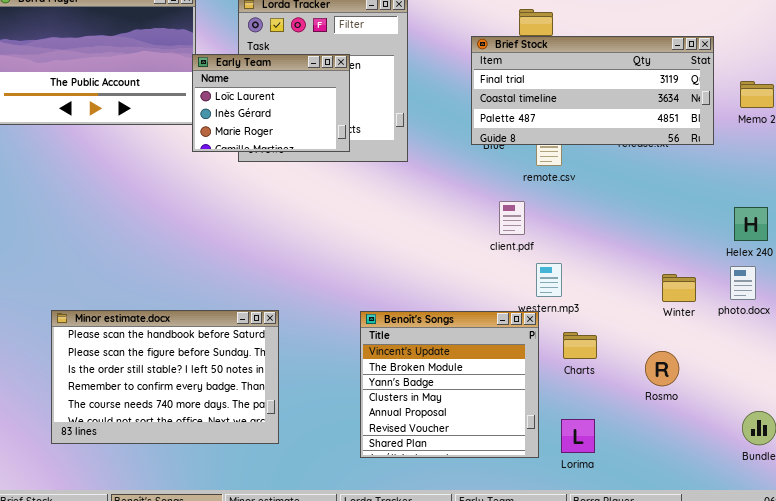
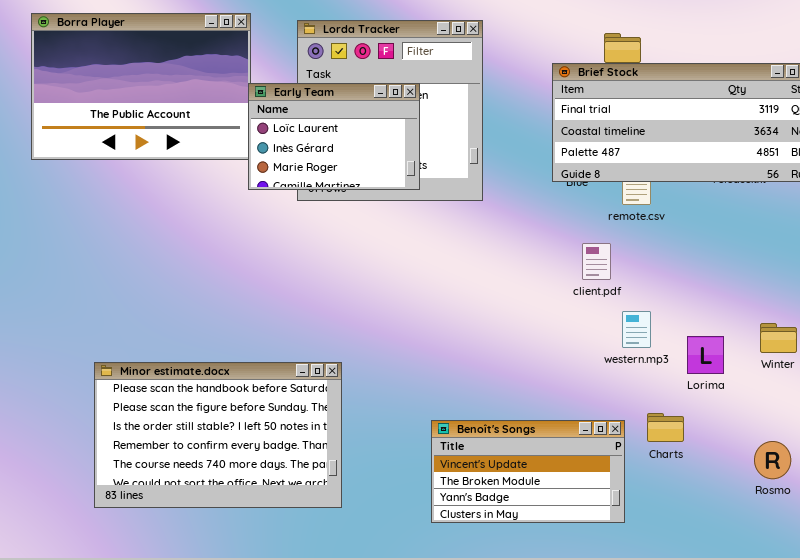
Benoît's Songs: [360,311,539,458] -> [431,420,625,523], resized
Charts: [563,332,597,359] -> [647,413,684,442], moved
Rosmo: [645,351,679,386] -> [754,441,791,479], moved
Lorima: [561,419,595,453] -> [687,336,724,374], moved

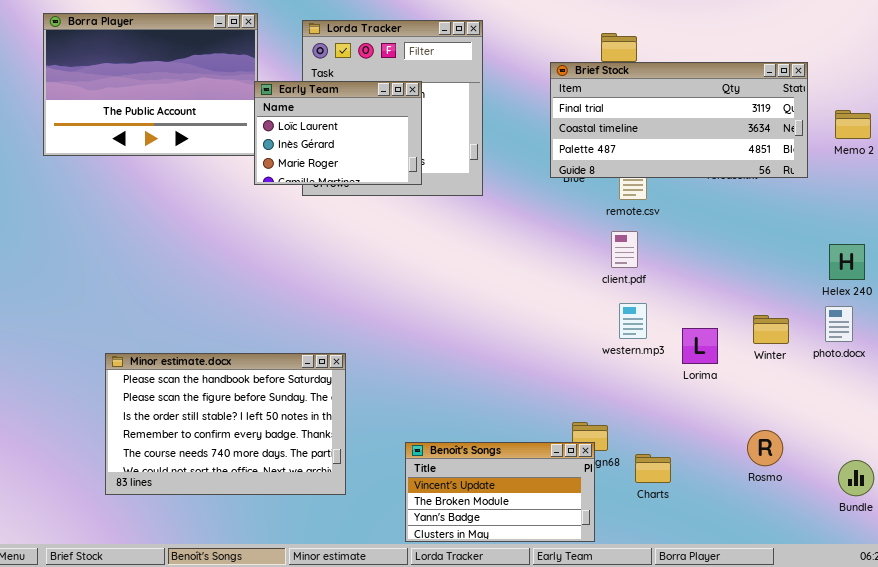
client.pdf: [582,243,611,280] -> [611,231,638,268], moved
Charts: [647,413,684,442] -> [635,454,671,483], moved
Benoît's Songs: [431,420,625,523] -> [405,442,595,542], moved

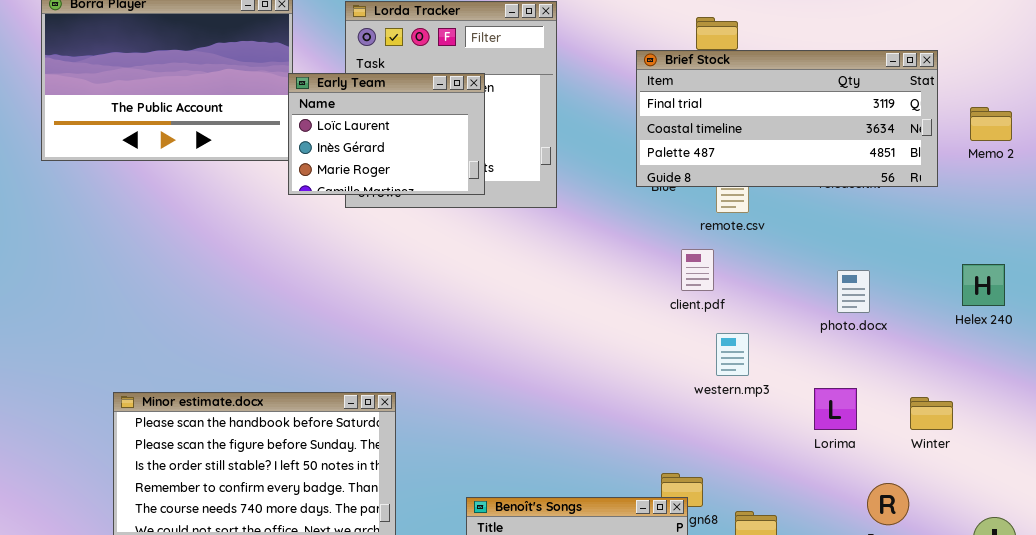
client.pdf: [611,231,638,268] -> [681,249,714,291], moved
photo.docx: [825,306,853,342] -> [837,270,870,313], moved
Winter: [753,315,789,344] -> [910,397,953,430], moved
Lorima: [682,328,718,364] -> [814,388,857,430], moved

